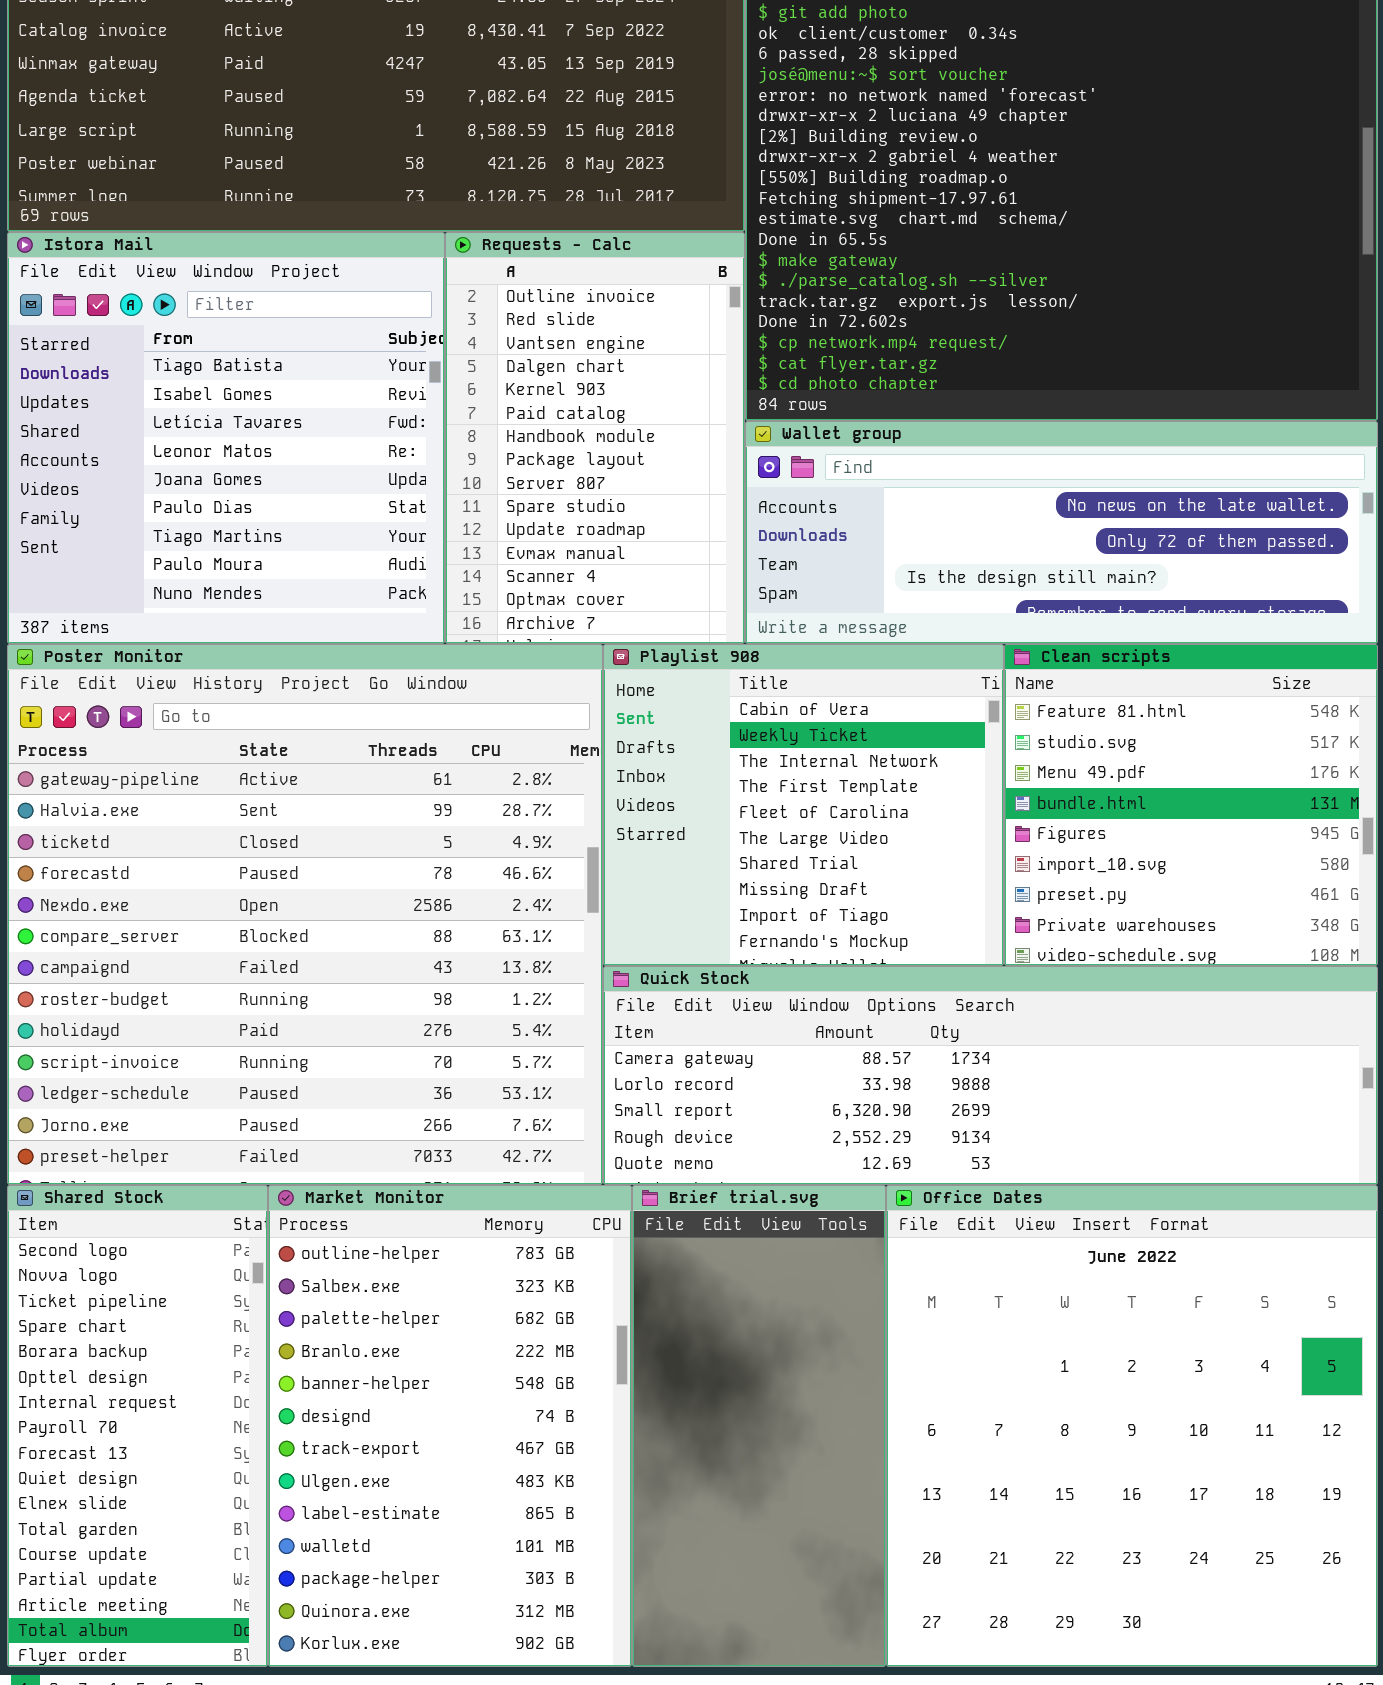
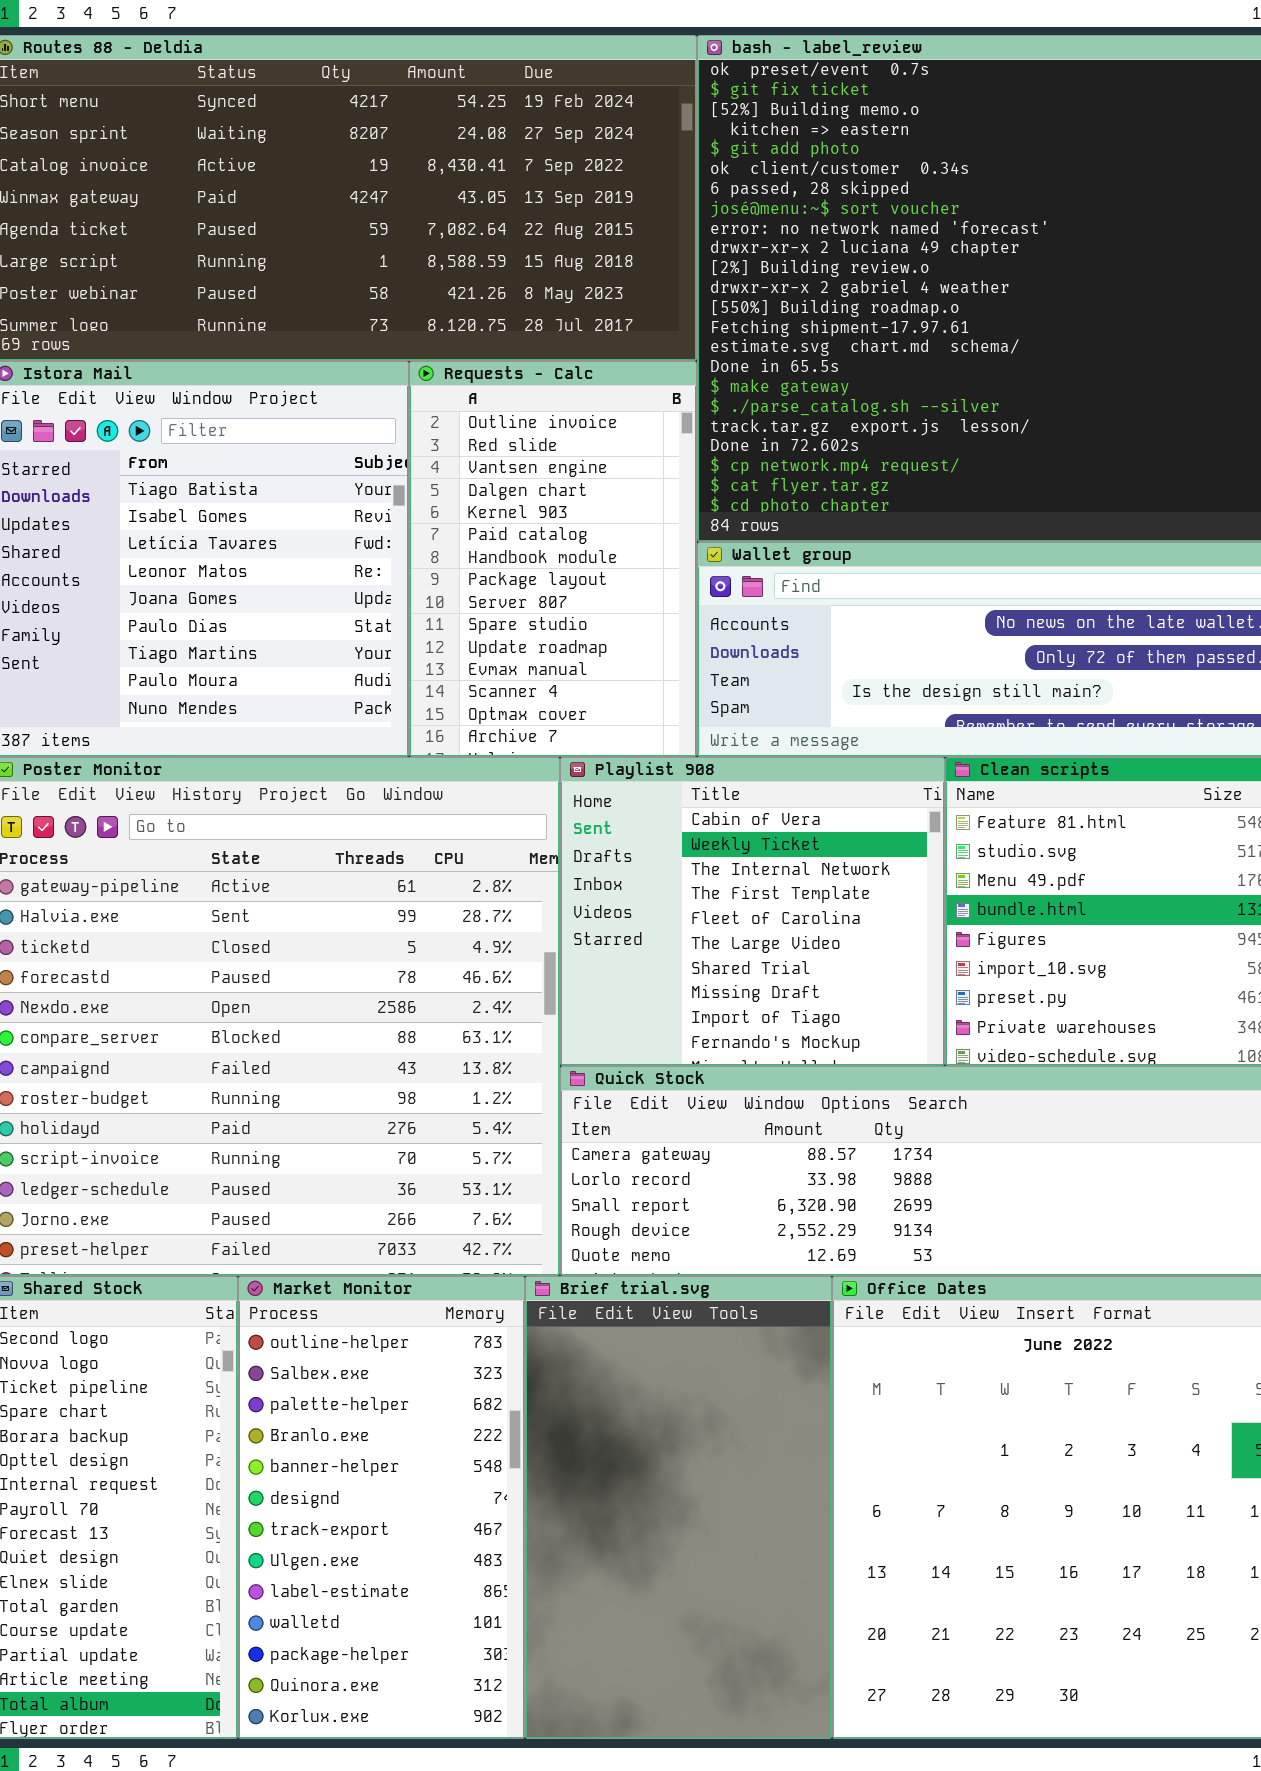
Market Monitor: [268,1185,632,1667] -> [238,1276,525,1739], resized
Brief trial.svg: [632,1185,886,1667] -> [525,1276,832,1739], resized

